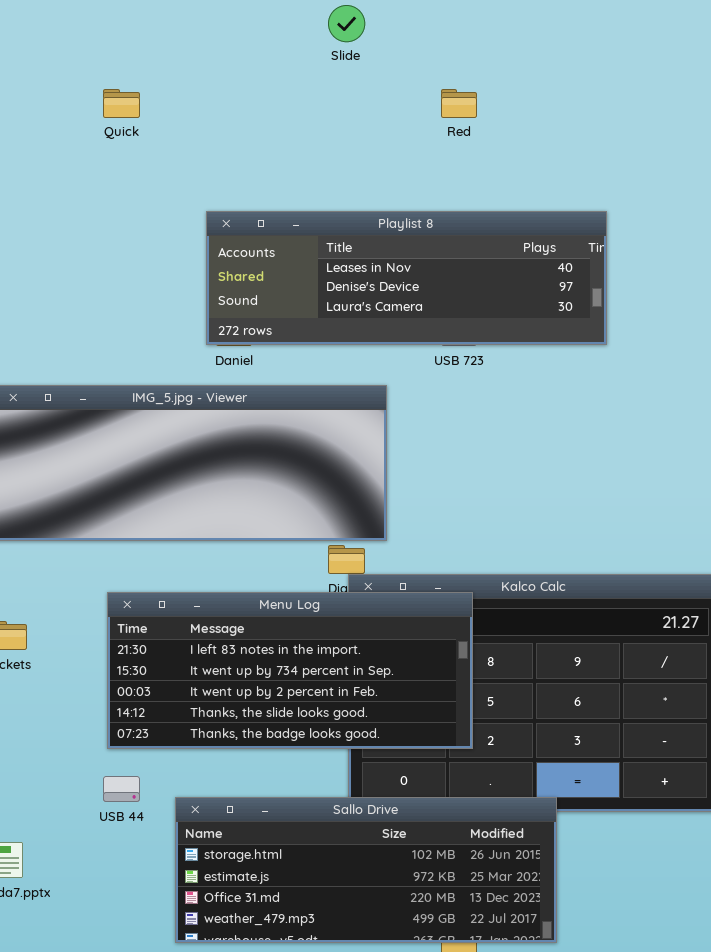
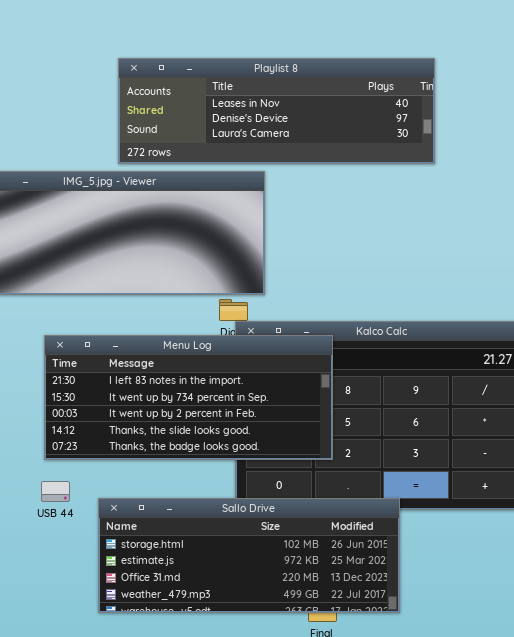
Playlist 8: [206,211,607,345] -> [118,58,435,164], moved

